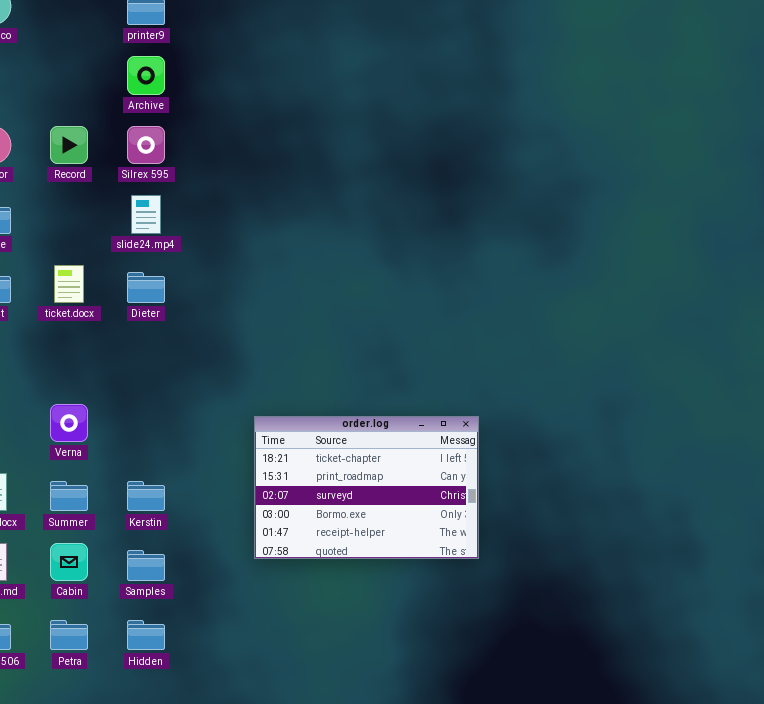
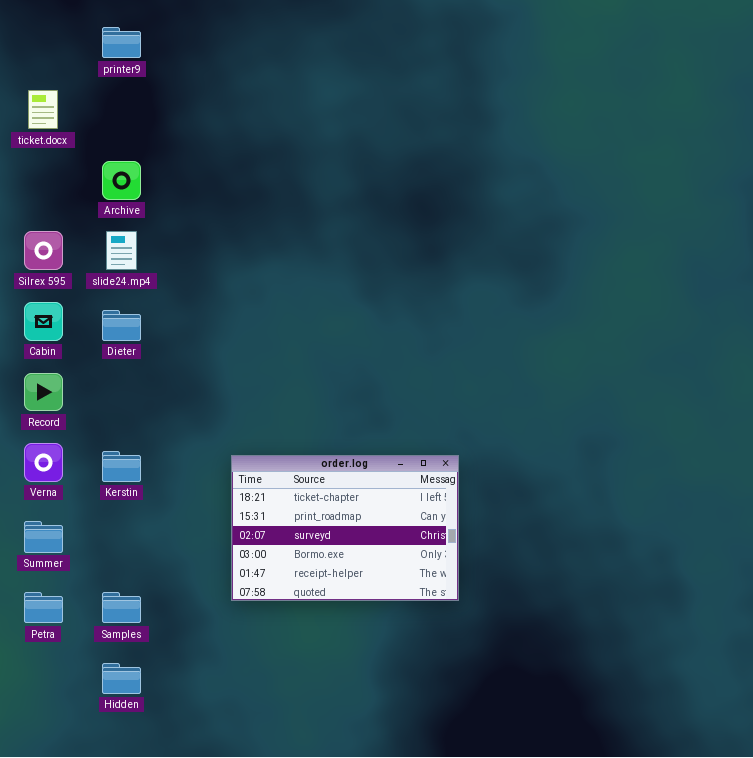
Archive: [127,56,165,95] -> [102,161,141,200], moved
Record: [50,126,88,164] -> [24,373,63,411], moved
Silrex 595: [127,126,165,164] -> [24,231,63,270], moved
ticket.docx: [54,265,84,303] -> [28,90,58,129], moved
Kerstin: [127,481,165,511] -> [102,451,141,482], moved
Cabin: [50,543,88,581] -> [24,302,63,341], moved
Petra: [50,620,88,650] -> [24,592,63,623], moved

